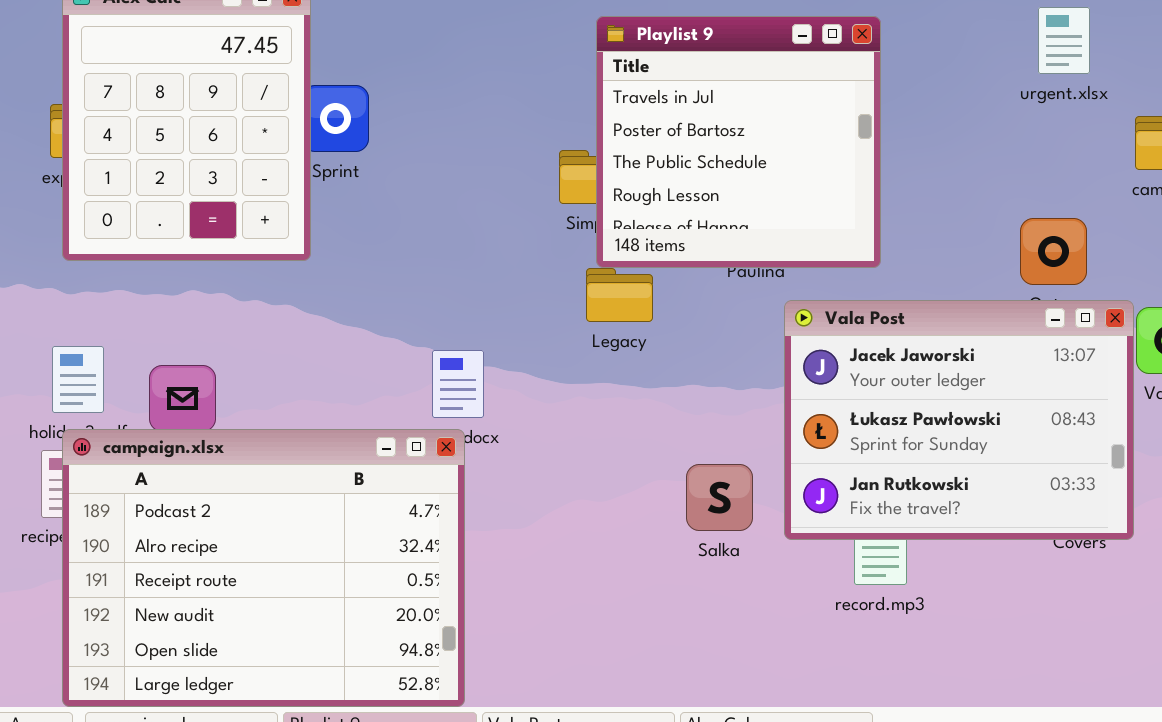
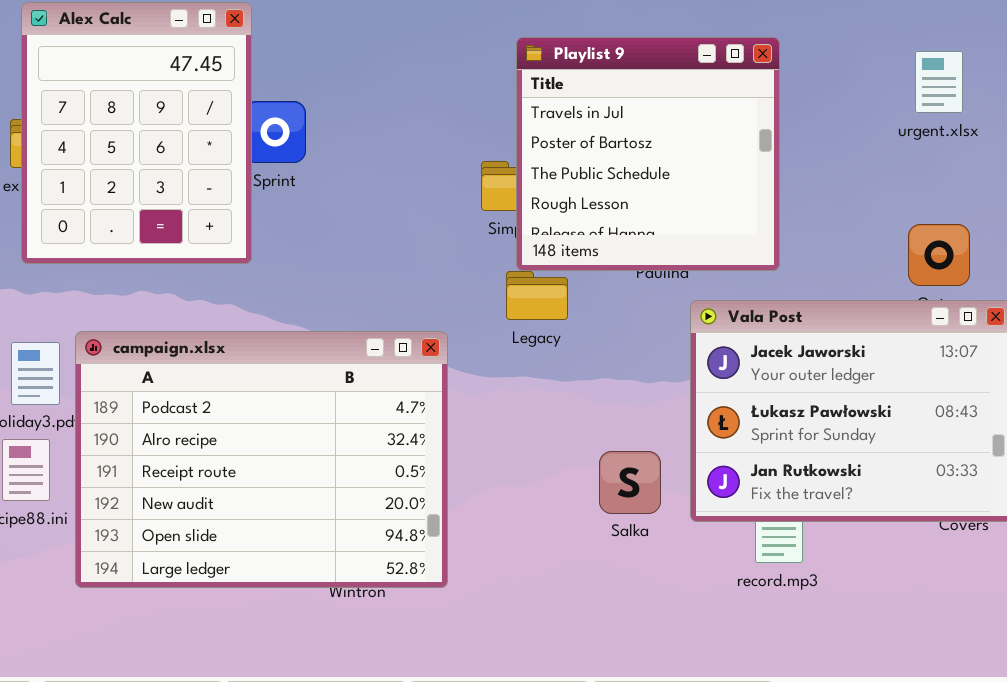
urgent.xlsx: [1038,7,1090,74] -> [915,51,963,113], moved
campaign.xlsx: [62,429,465,707] -> [75,331,448,588], moved

